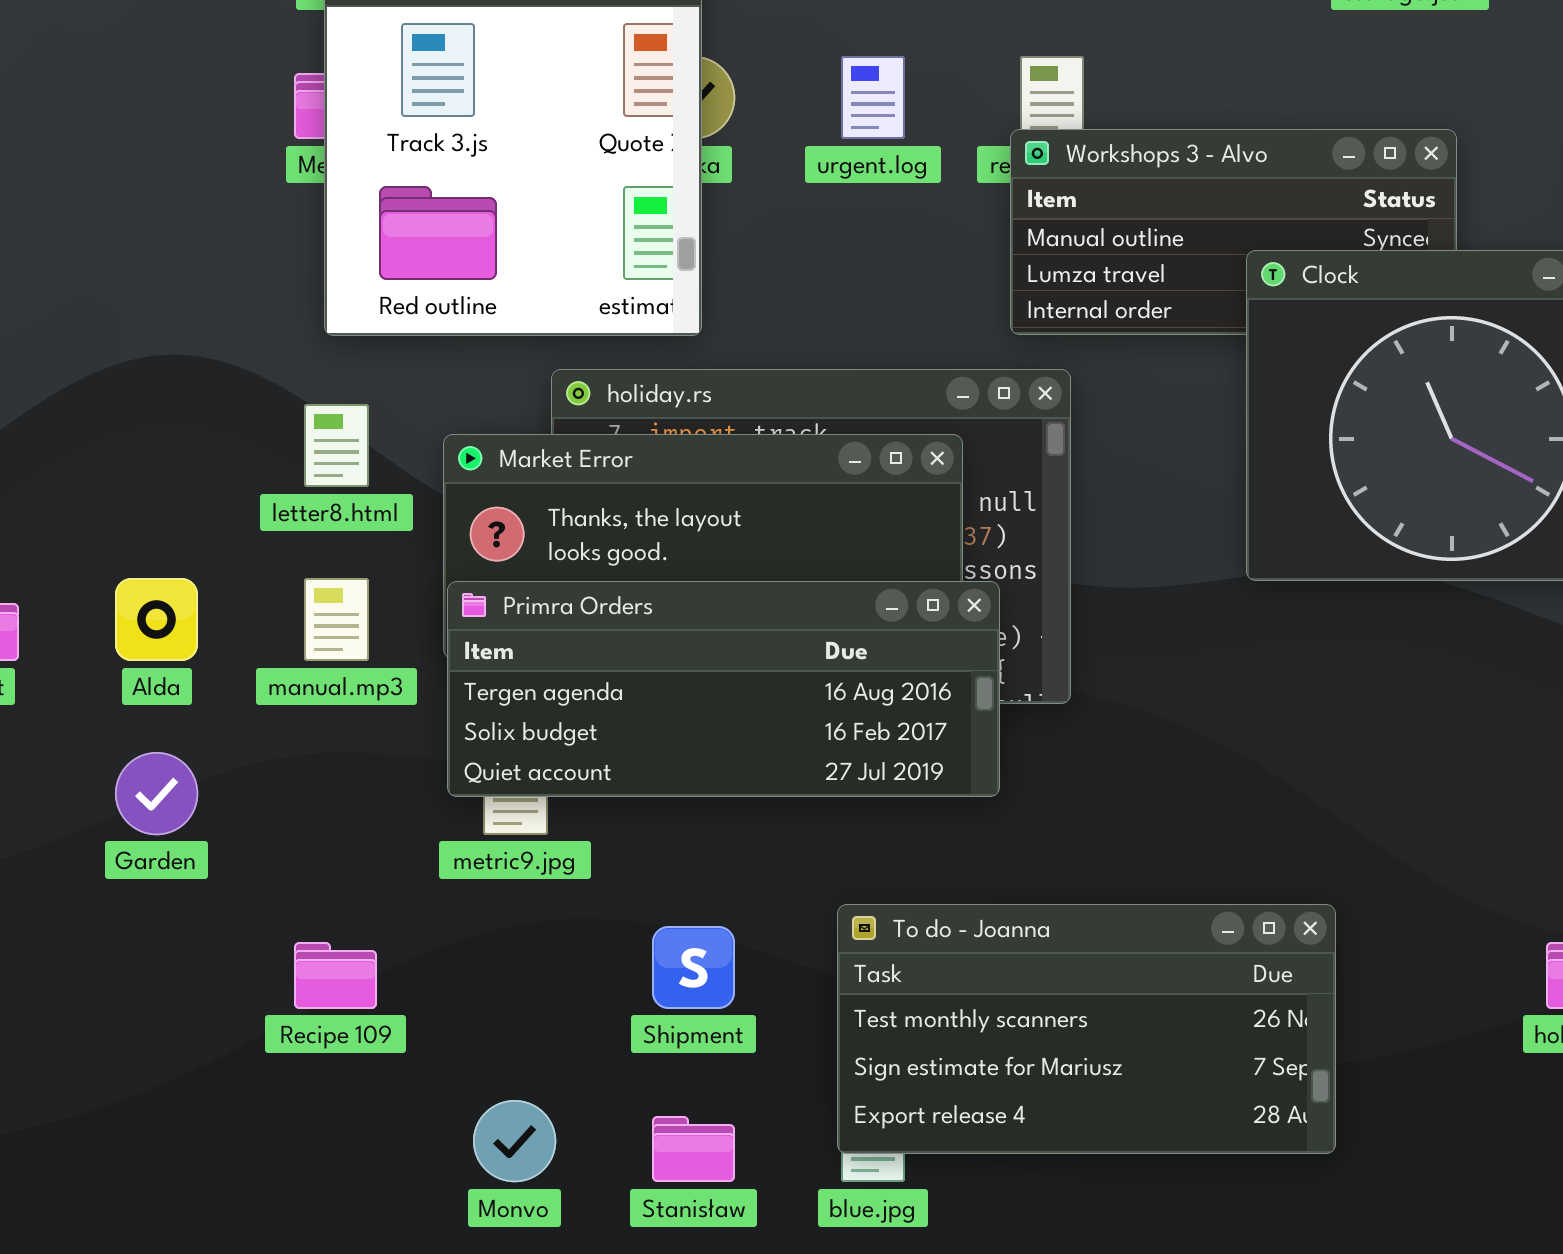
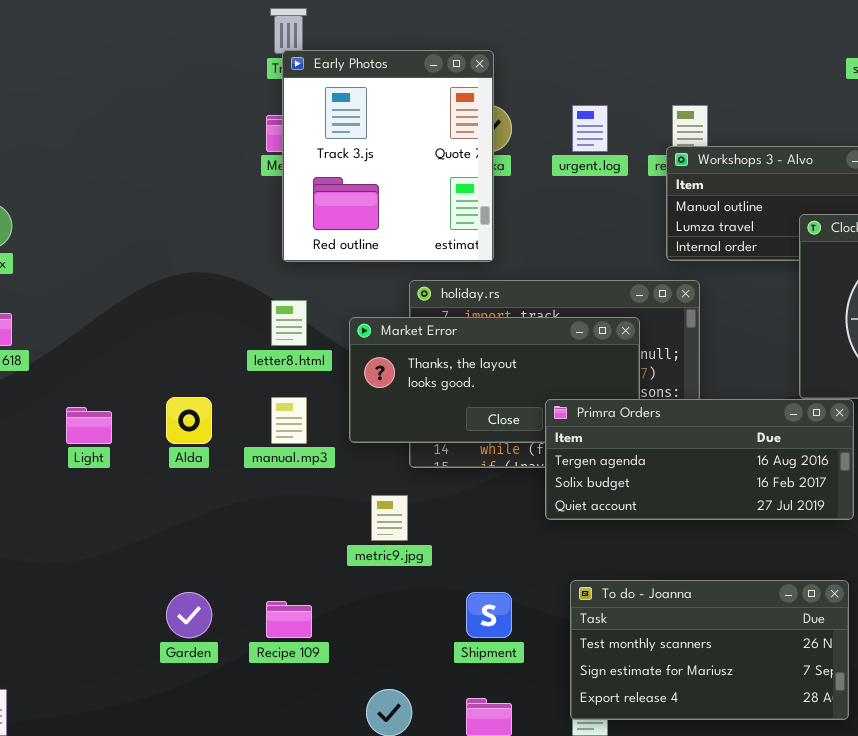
Primra Orders: [447,581,1000,797] -> [545,399,854,520], moved
Garden: [115,752,198,835] -> [166,592,212,638], moved

